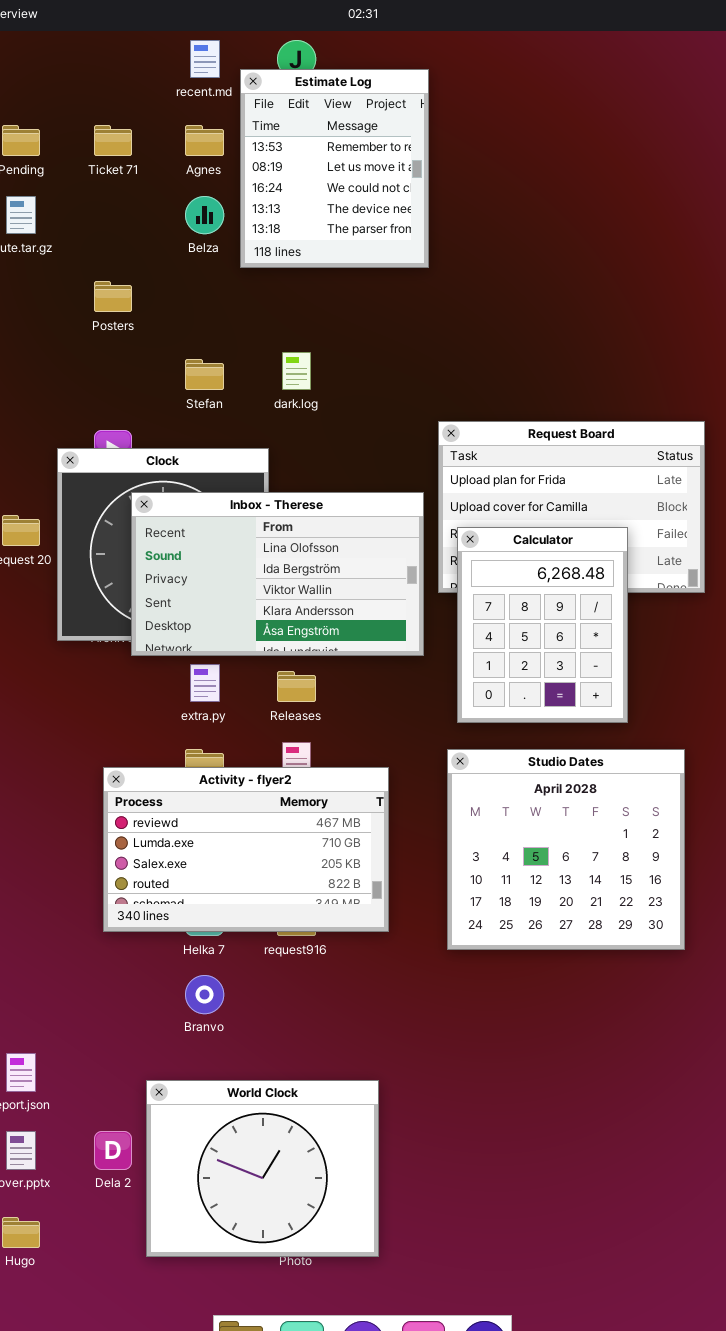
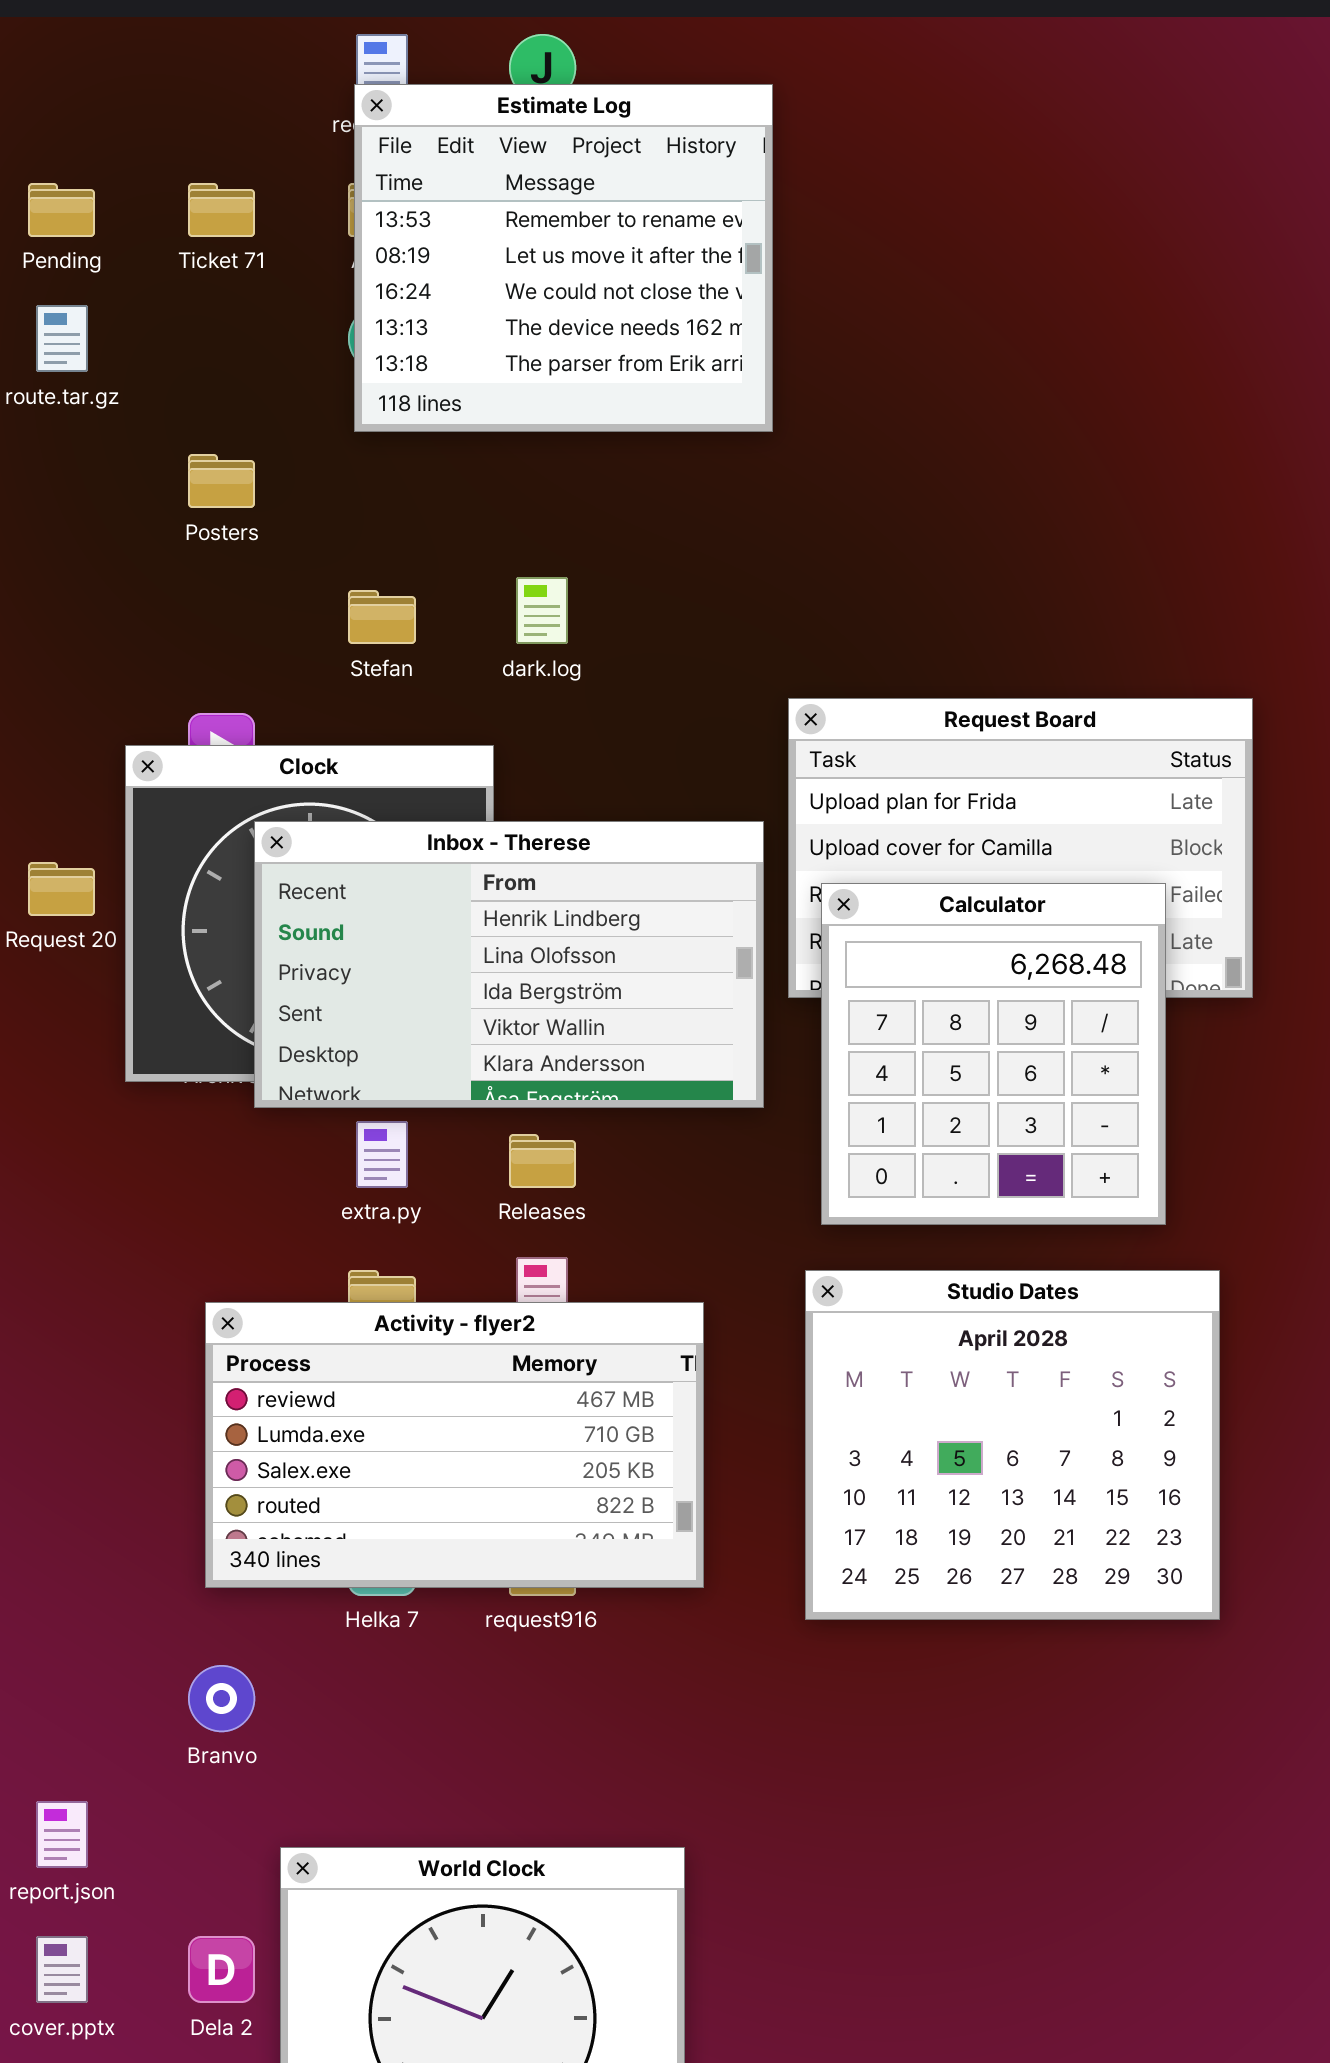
Estimate Log: [240,69,429,268] -> [354,84,773,432], resized
Inbox - Therese: [131,492,424,656] -> [254,821,764,1108], scrolled up 1 row
Calculator: [457,527,628,723] -> [821,883,1166,1225], resized
Branvo: [185,975,224,1014] -> [188,1665,255,1732], moved

